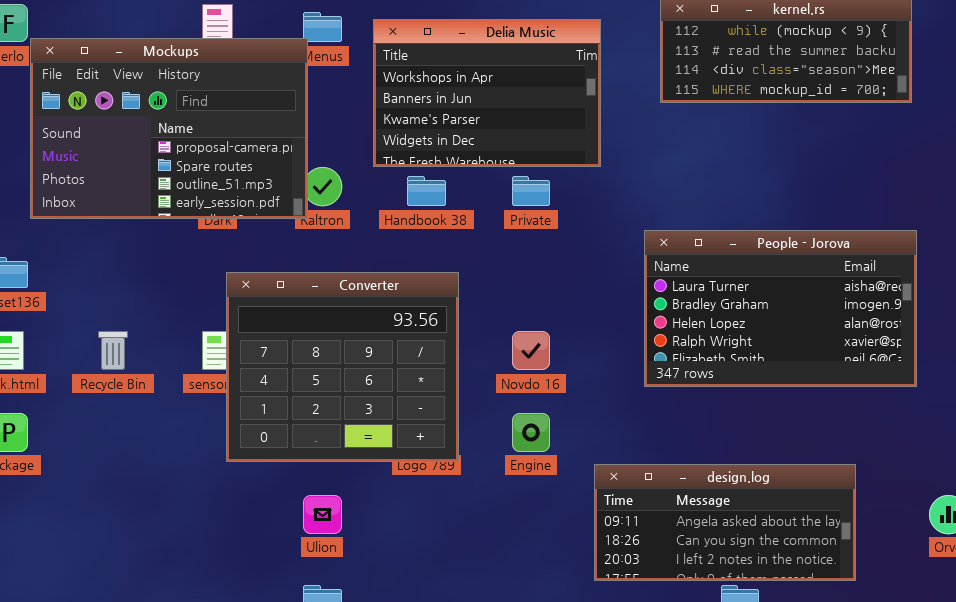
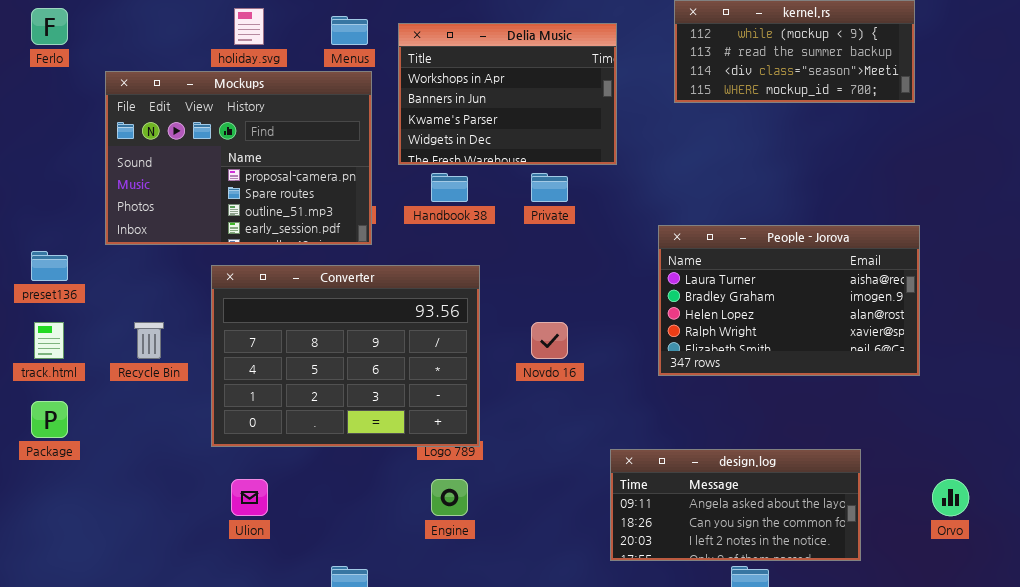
Mockups: [30,38,308,219] -> [105,71,372,245], moved
Converter: [226,272,459,462] -> [211,265,480,447], resized
Engine: [512,413,550,452] -> [431,479,468,516], moved
Ulion: [303,495,342,534] -> [231,479,268,516], moved

